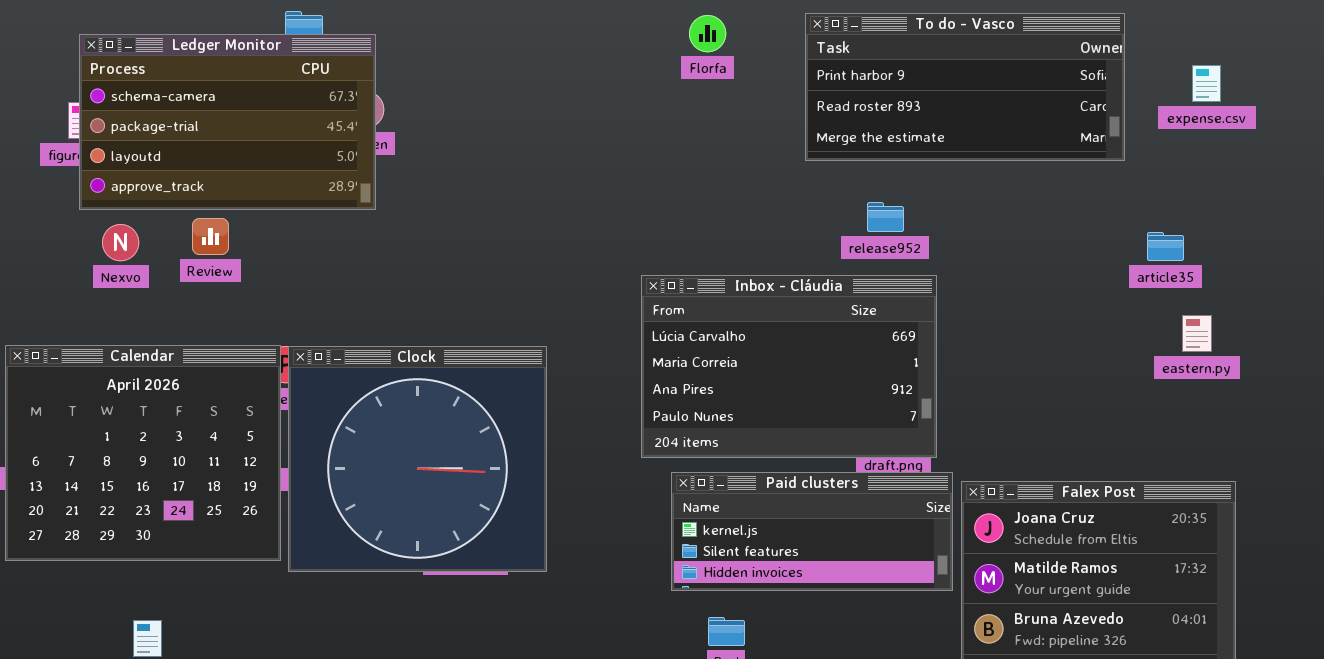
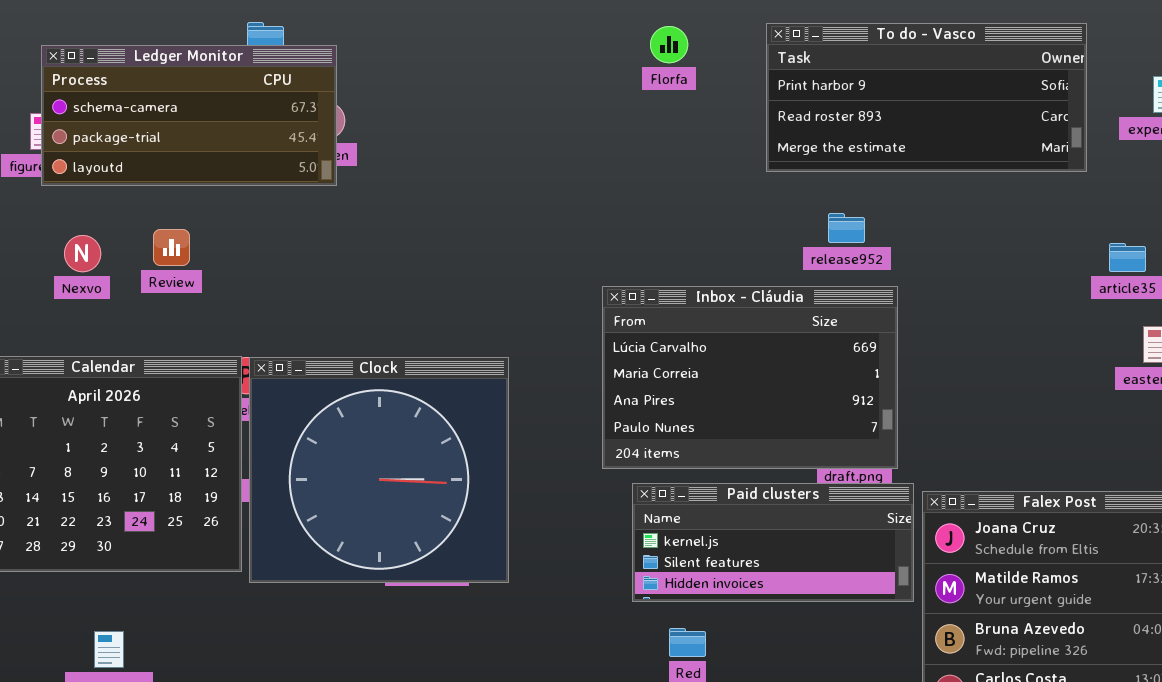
Ledger Monitor: [79,34,376,210] -> [41,45,337,186], resized

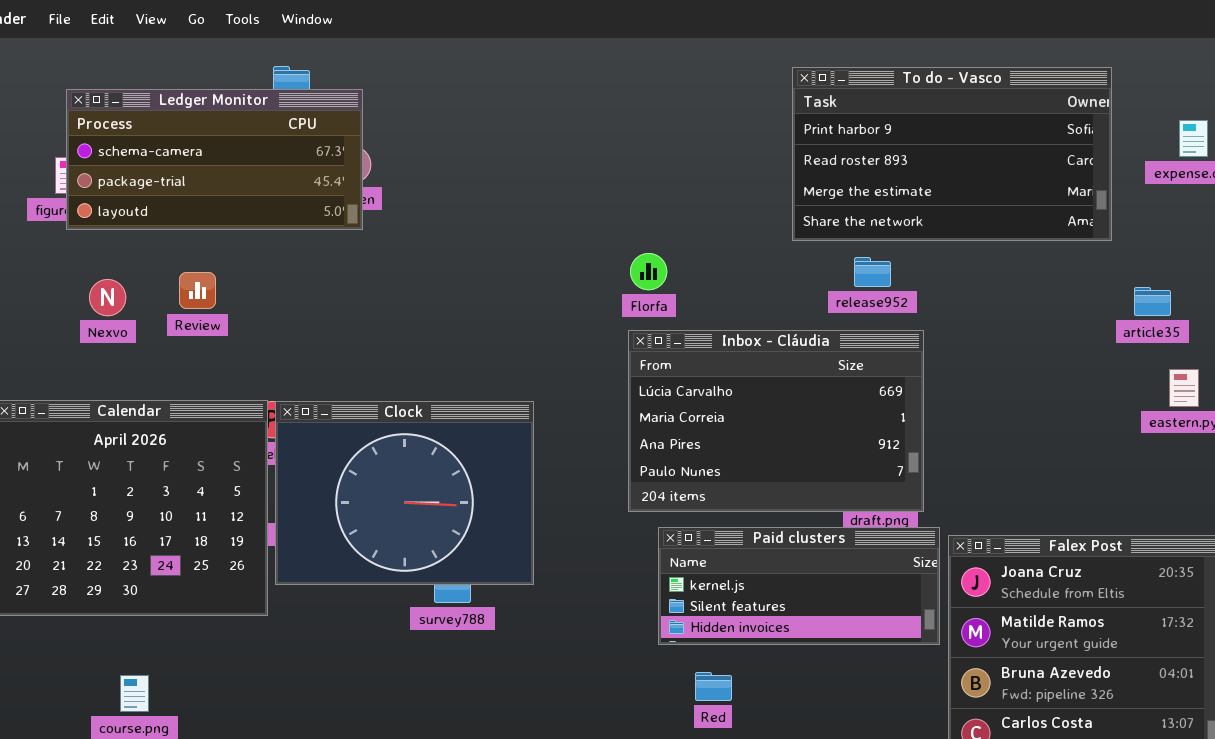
To do - Vasco: [766,23,1087,172] -> [792,67,1112,241], resized
Florfa: [650,26,688,63] -> [630,253,667,290], moved
Clock: [249,357,509,583] -> [275,401,534,585], resized

